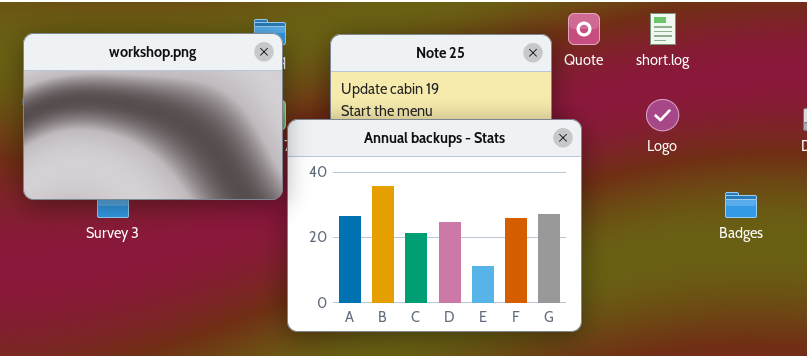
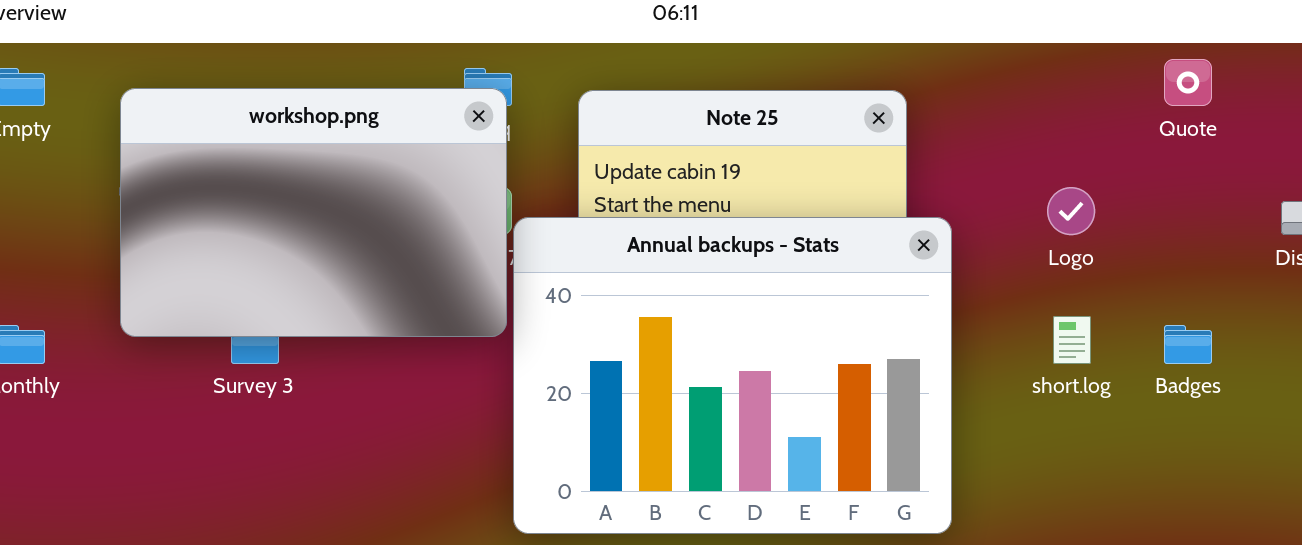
Quote: [568,13,600,45] -> [1164,59,1212,106], moved
short.log: [650,13,676,45] -> [1053,316,1091,364], moved

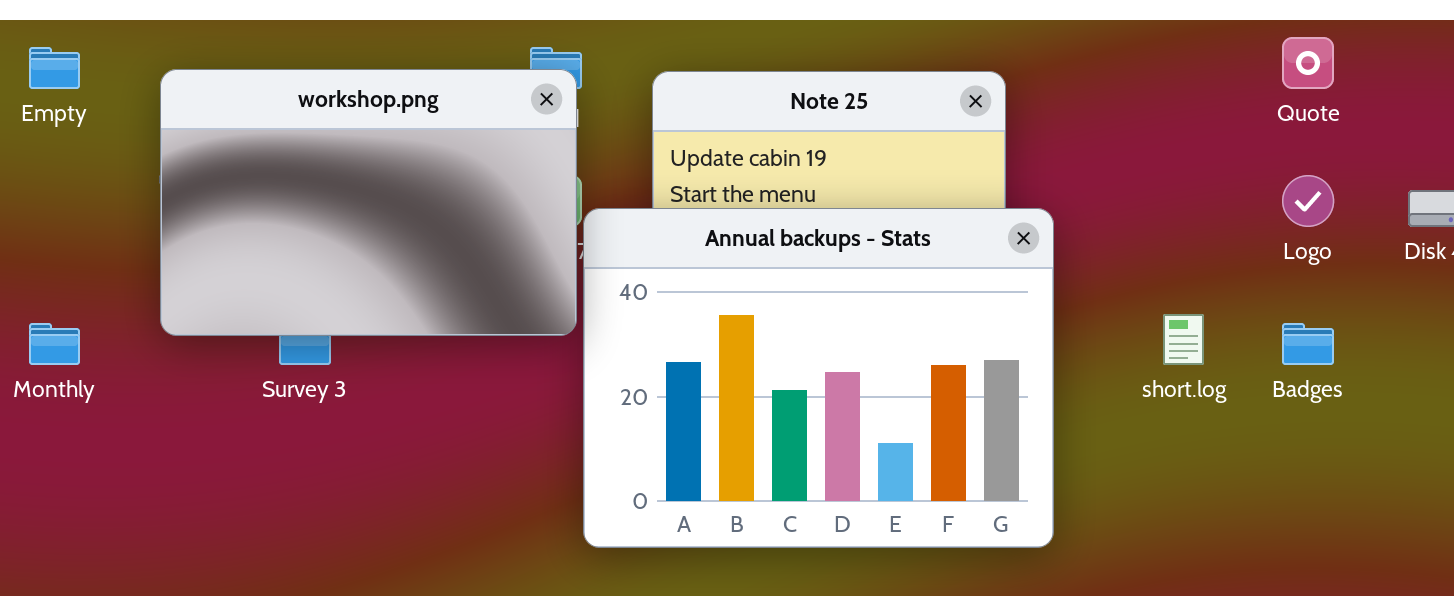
Logo: [1047,187,1095,235] -> [1282,175,1334,227], moved

